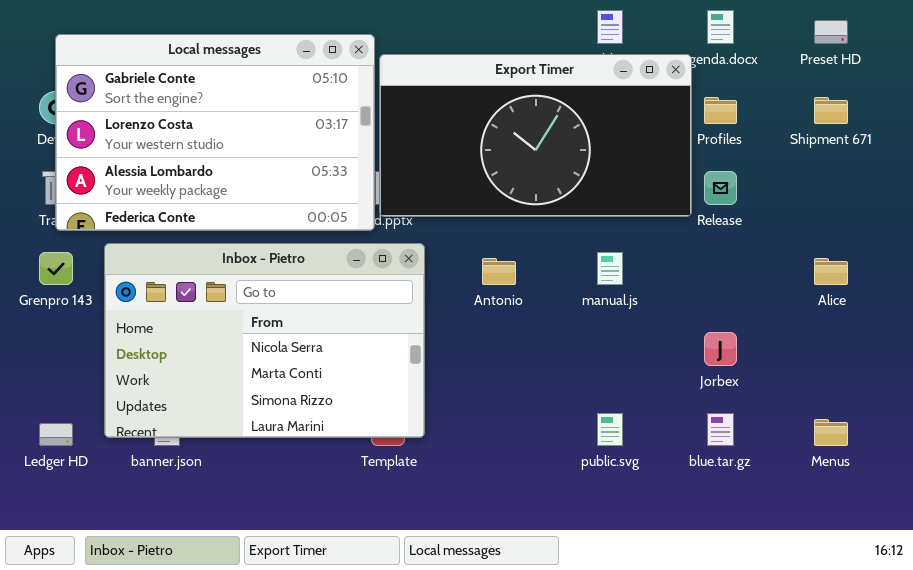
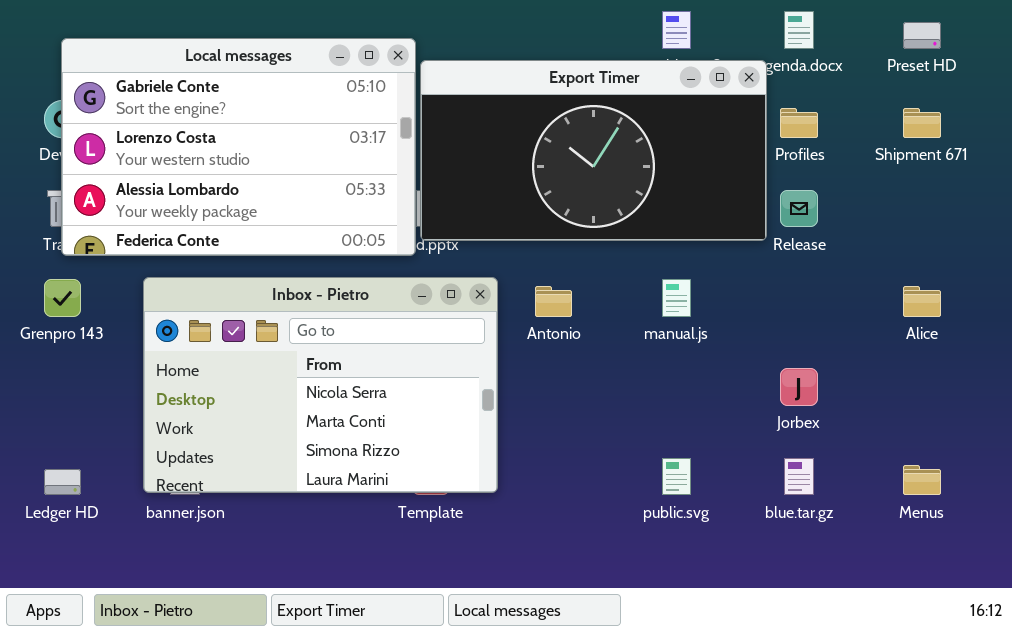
Inbox - Pietro: [104,243,425,438] -> [143,277,498,493], moved

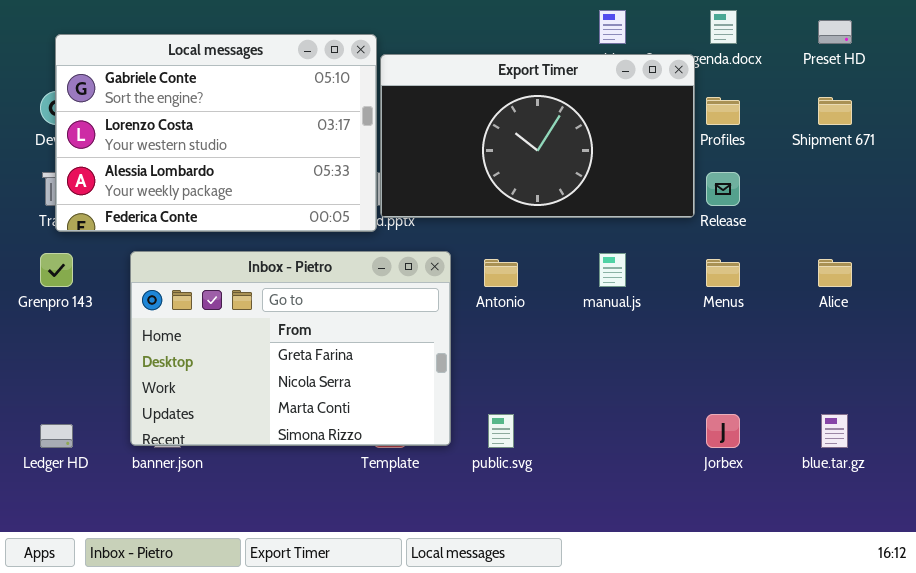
Inbox - Pietro: [143,277,498,493] -> [130,251,451,446], scrolled up 1 row
Jorbex: [780,368,818,406] -> [706,414,740,448], moved
public.svg: [662,458,691,495] -> [488,414,514,448], moved
blue.tar.gz: [784,458,814,495] -> [821,414,848,448], moved
Menus: [903,465,941,495] -> [706,259,740,287], moved

